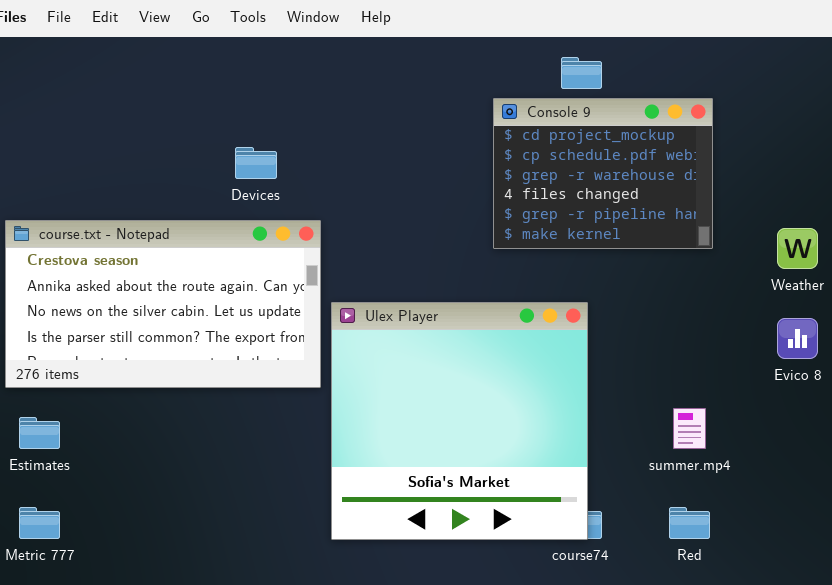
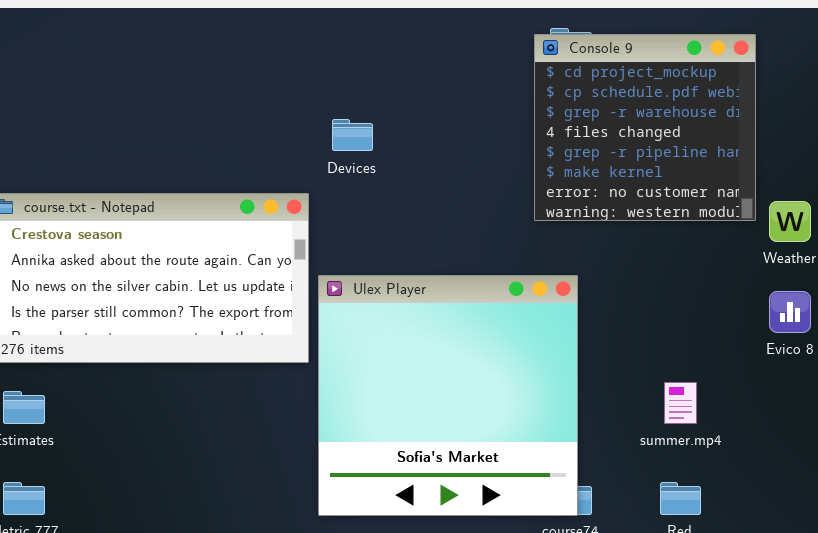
Console 9: [493,98,713,249] -> [534,34,756,221], moved, resized
Devices: [235,147,277,179] -> [332,119,373,151], moved

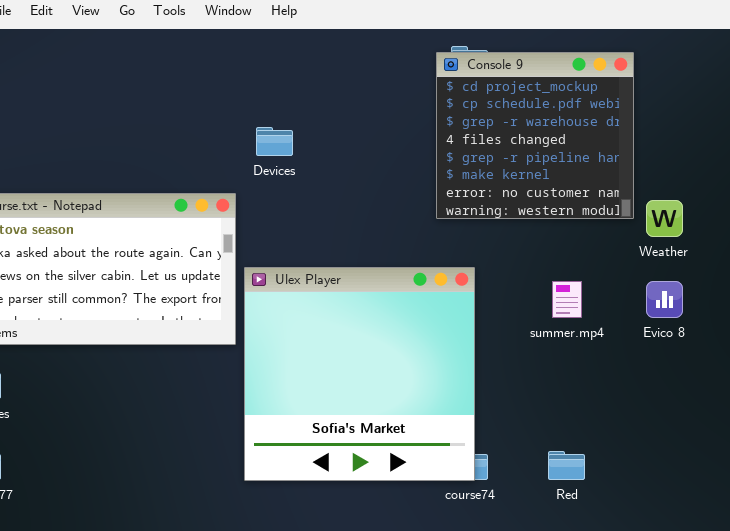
summer.mp4: [664,382,697,424] -> [552,281,582,318], moved

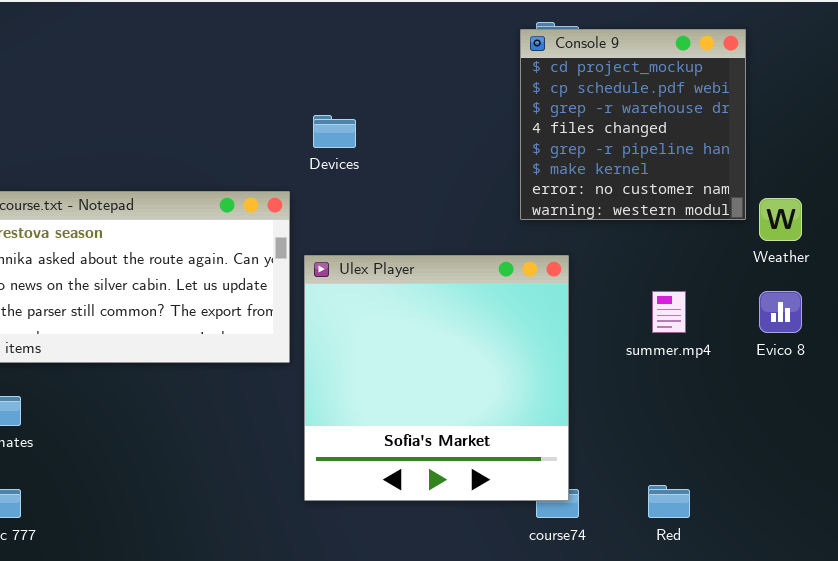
Ulex Player: [244,267,475,481] -> [304,255,569,501], moved

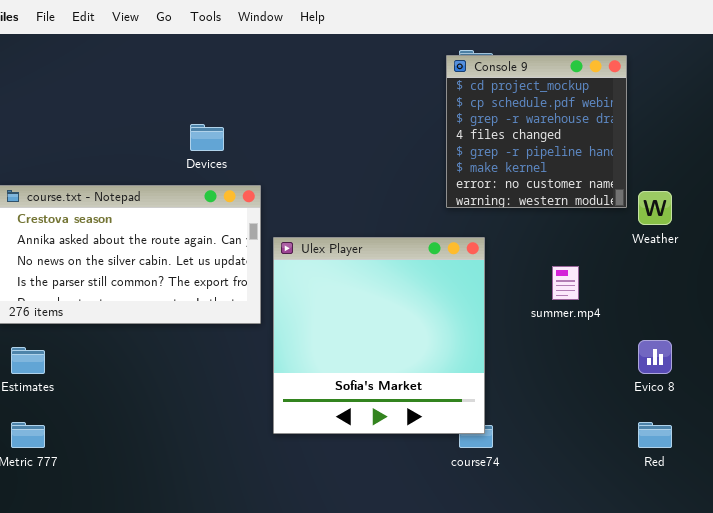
Devices: [313,115,356,148] -> [190,124,224,151], moved
Evico 8: [759,291,802,333] -> [638,340,672,374], moved
Red: [648,485,690,518] -> [638,422,672,448], moved

